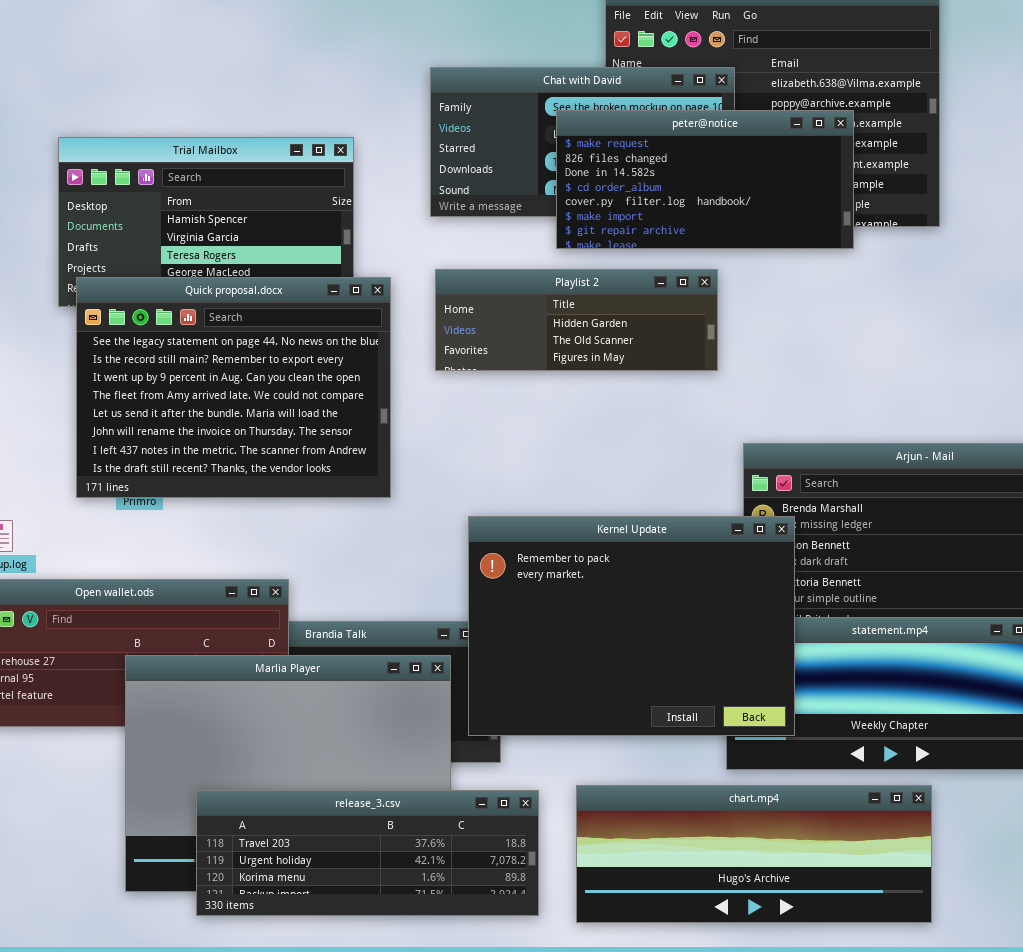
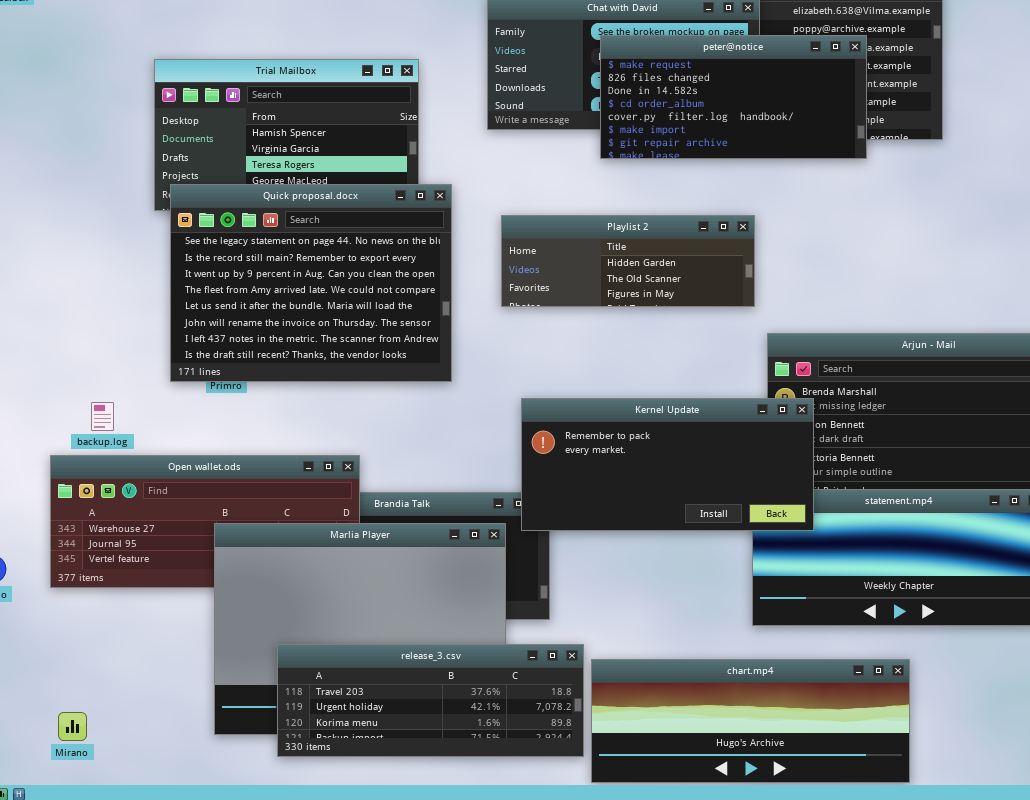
Playlist 2: [435,269,718,371] -> [501,215,755,307], moved
Kernel Update: [468,516,795,736] -> [521,398,814,531], resized
chart.mp4: [576,785,932,923] -> [591,659,910,783], moved

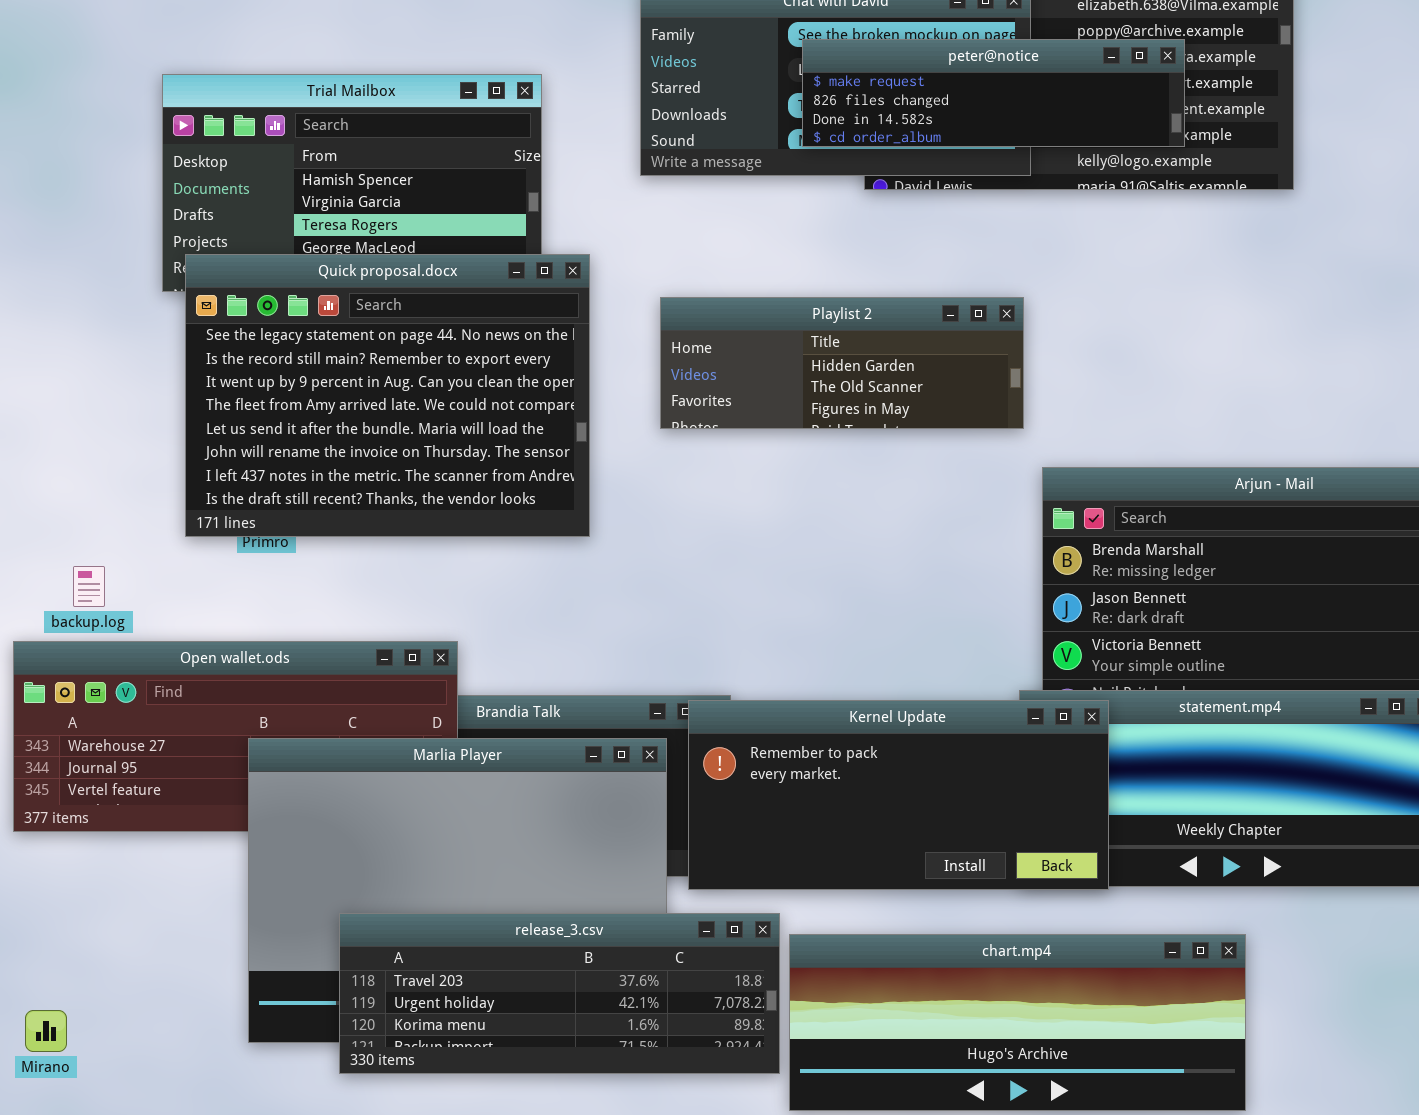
peter@notice: [600,35,867,159] -> [802,39,1185,147], resized
Kernel Update: [521,398,814,531] -> [688,700,1109,890], moved

